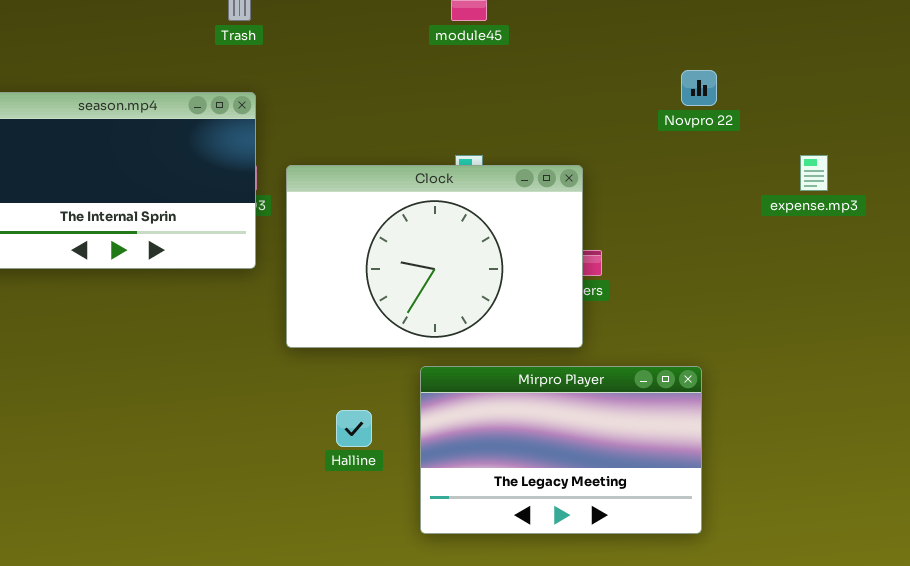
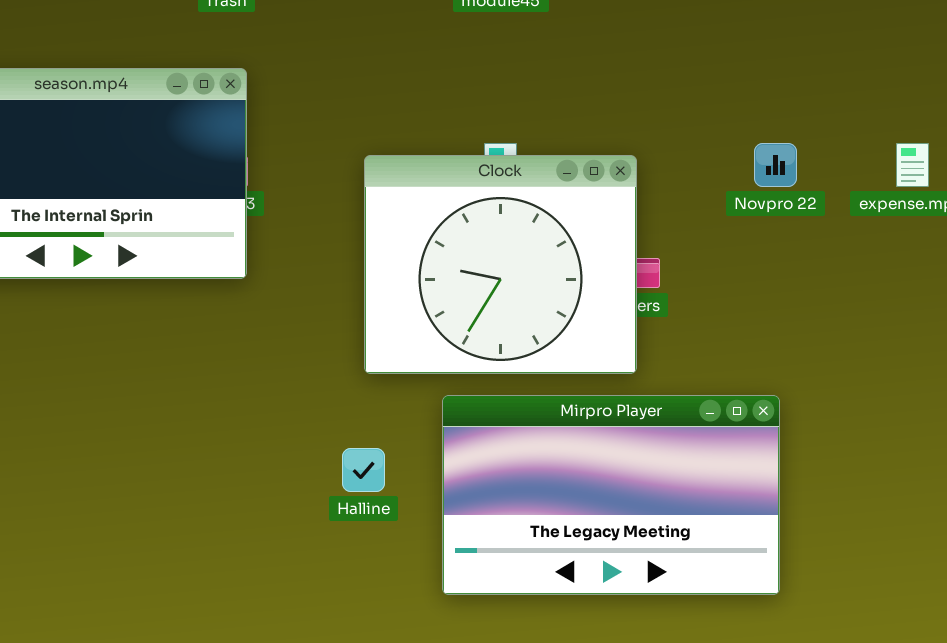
Novpro 22: [681,70,717,106] -> [754,143,797,187], moved
Clock: [286,165,583,348] -> [364,155,637,374], resized

